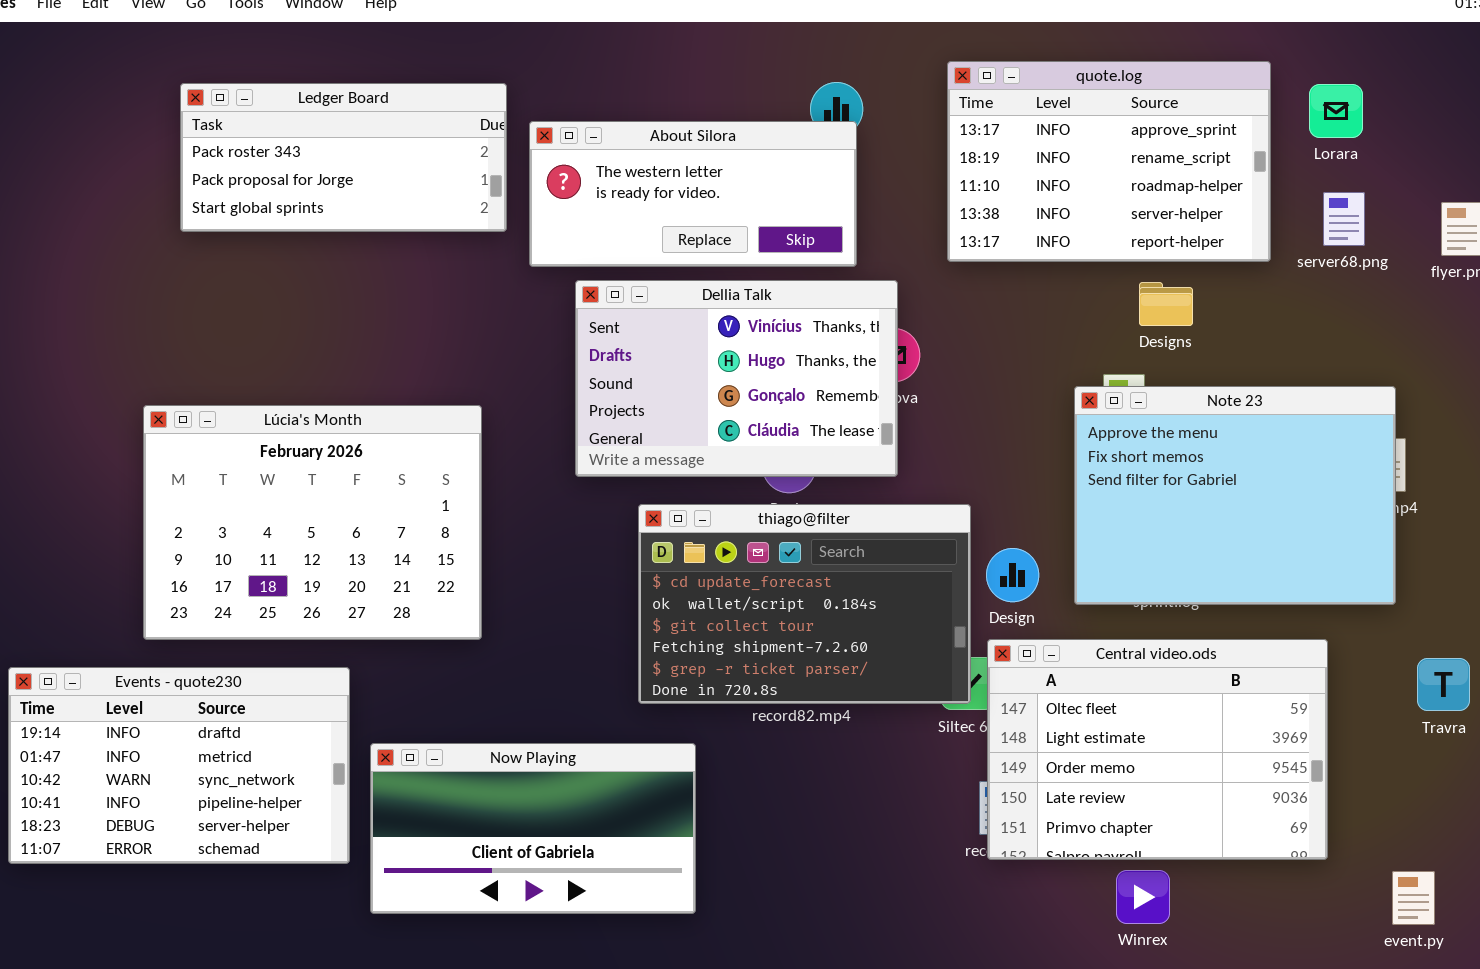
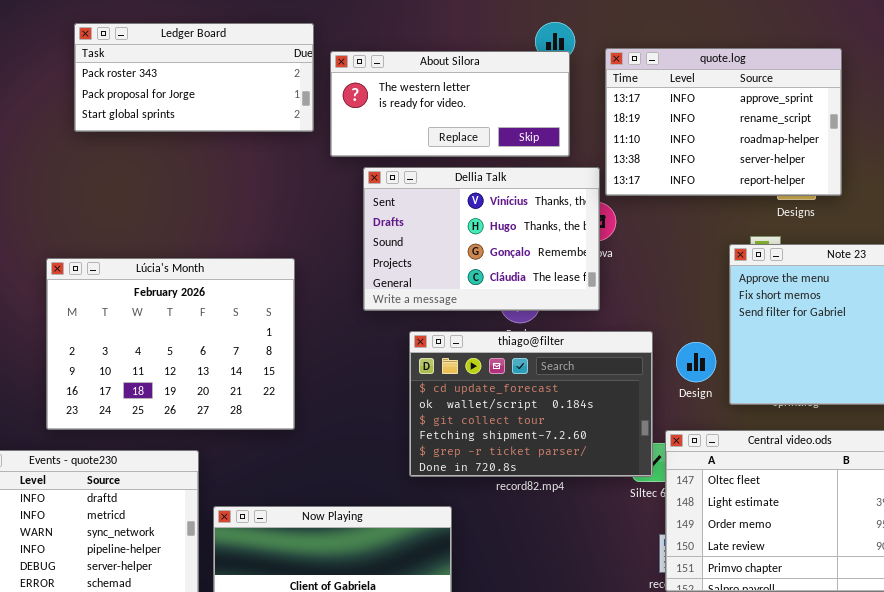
quote.log: [947,61,1271,262] -> [605,48,842,196], moved
Design: [986,548,1039,602] -> [676,342,716,382], moved

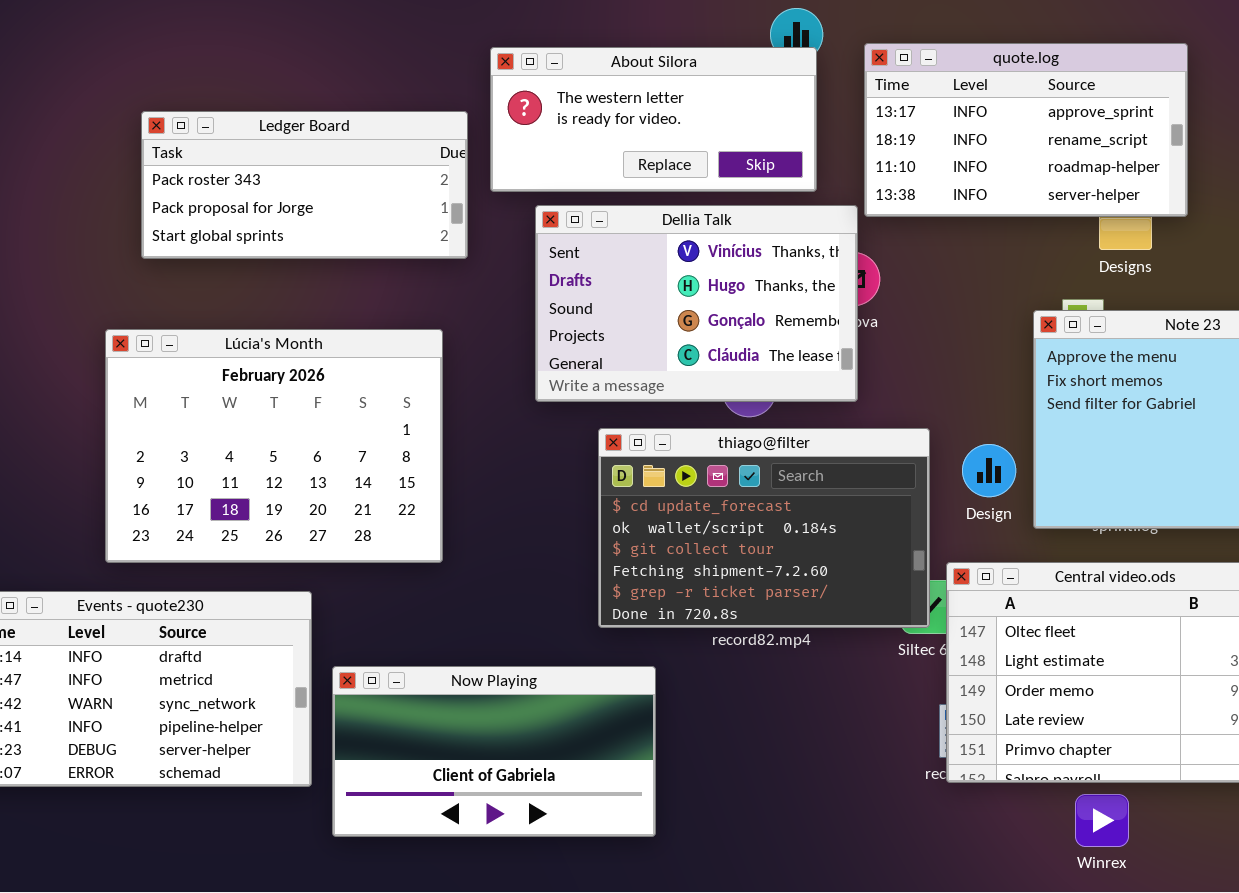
Ledger Board: [74,23,314,132] -> [141,111,468,259], moved
quote.log: [605,48,842,196] -> [864,43,1188,217], resized

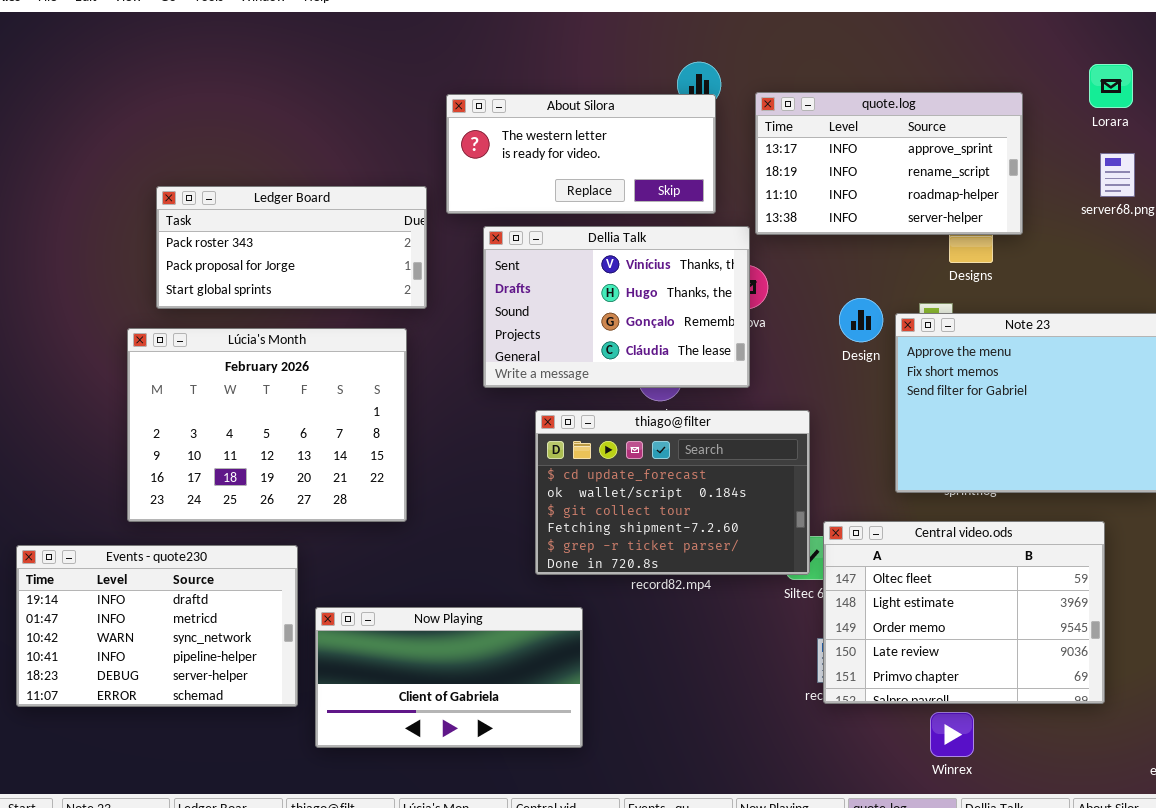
Ledger Board: [141,111,468,259] -> [156,186,427,309], moved
Design: [962,444,1016,497] -> [839,298,883,342], moved

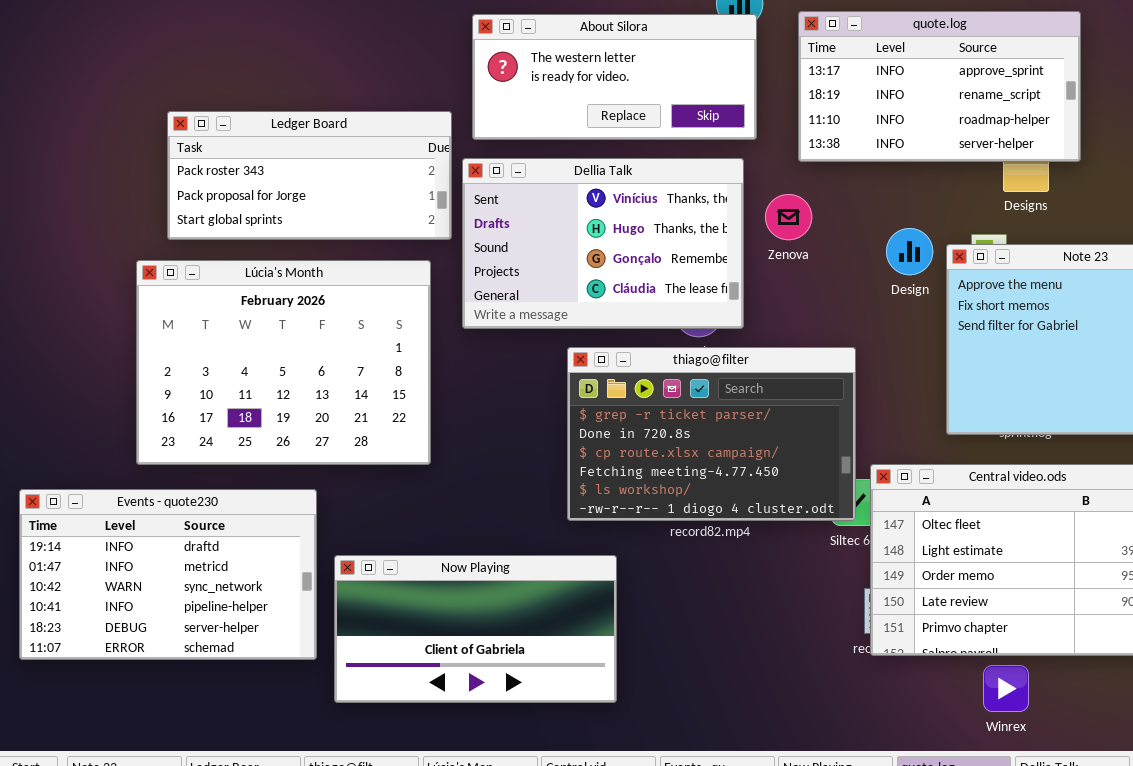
Dellia Talk: [483,226,750,388] -> [462,158,744,329], moved
thiago@filter: [535,410,810,575] -> [567,347,856,521], scrolled down 4 rows

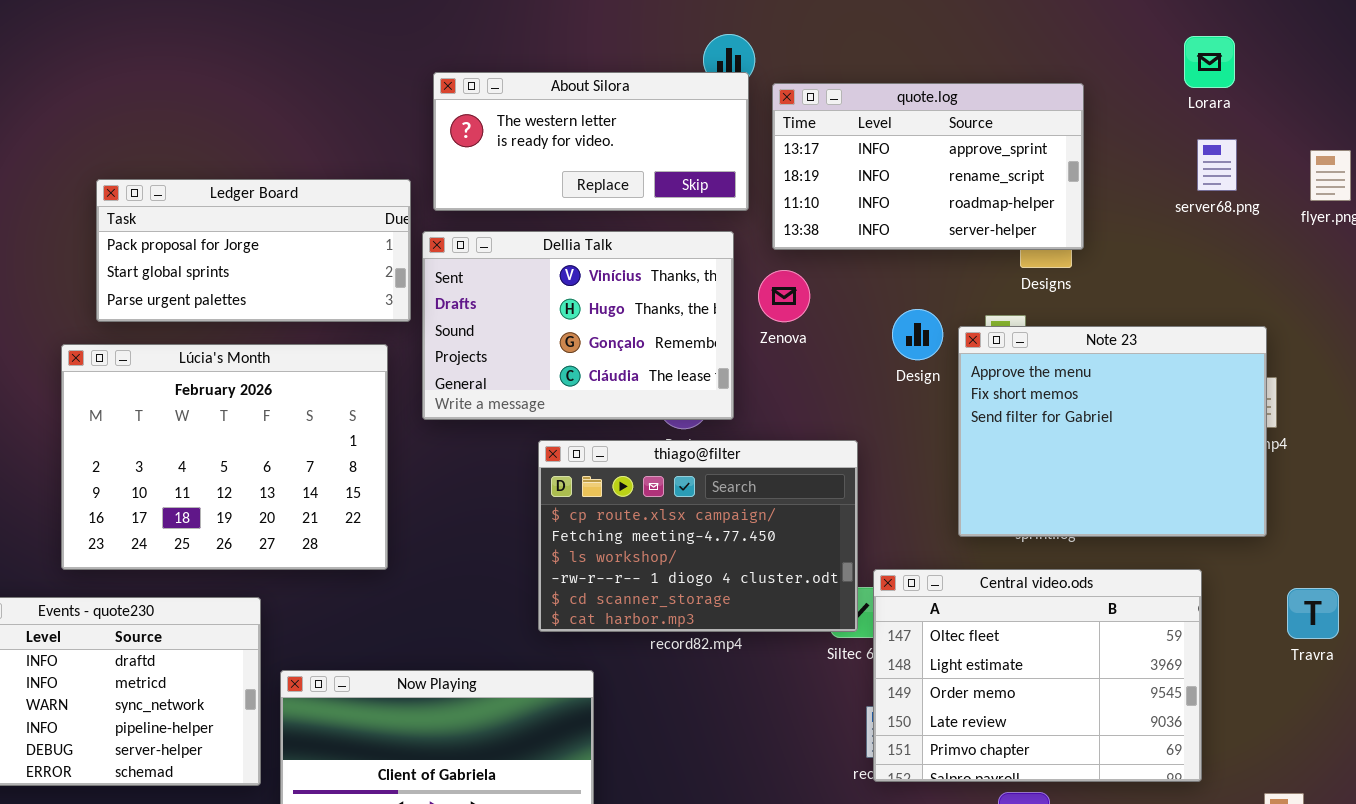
quote.log: [798,11,1081,162] -> [772,83,1084,250], moved
Ledger Board: [167,111,452,240] -> [96,179,411,322], scrolled down 1 row
thiago@filter: [567,347,856,521] -> [538,440,858,632], scrolled down 2 rows

